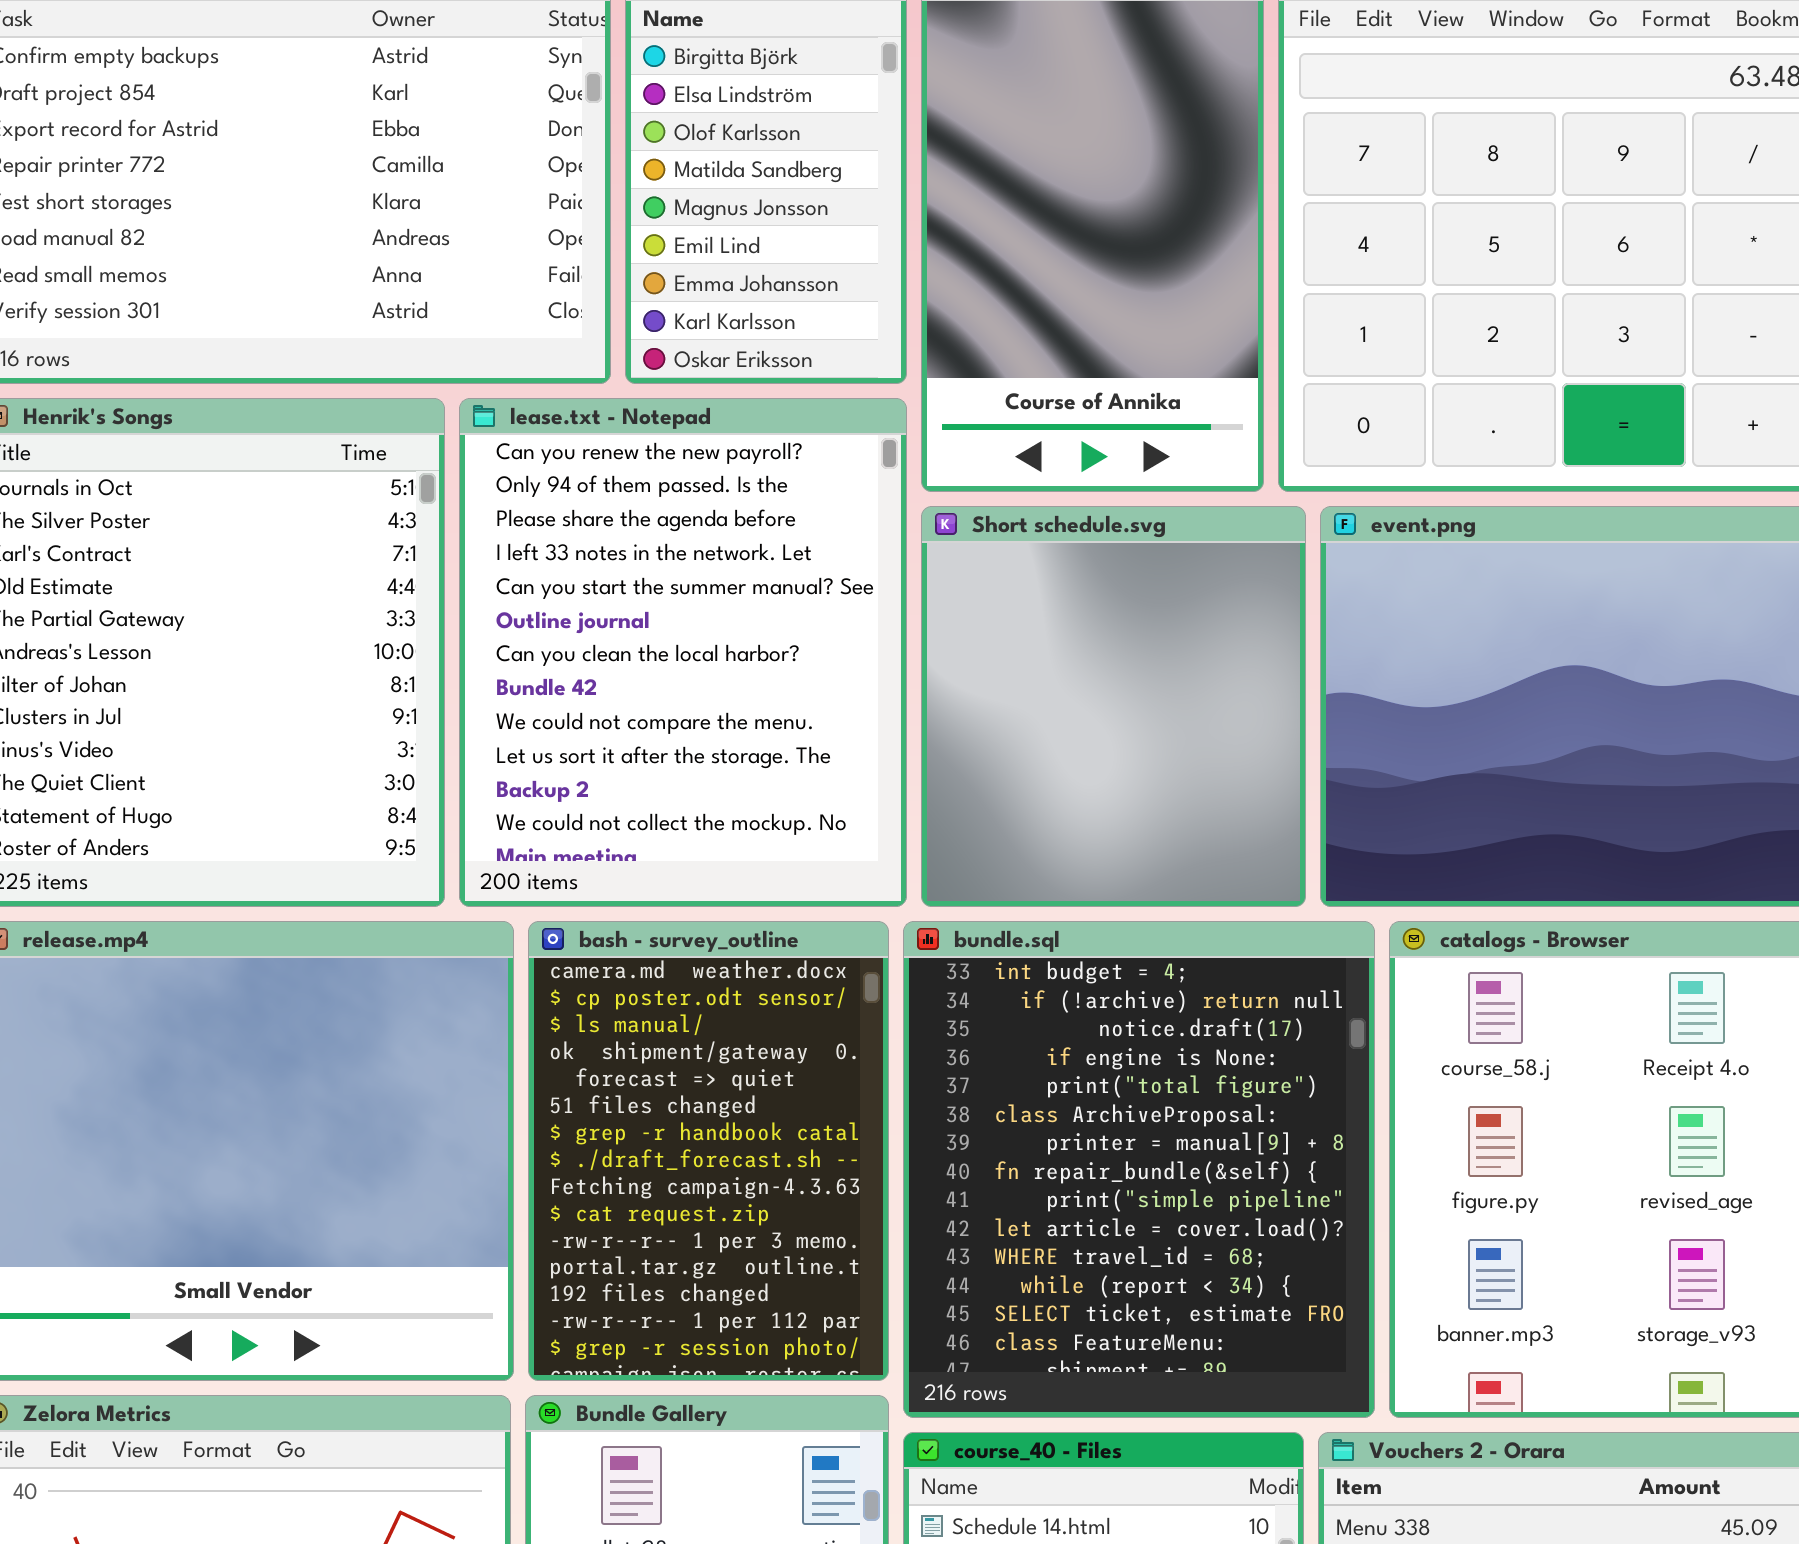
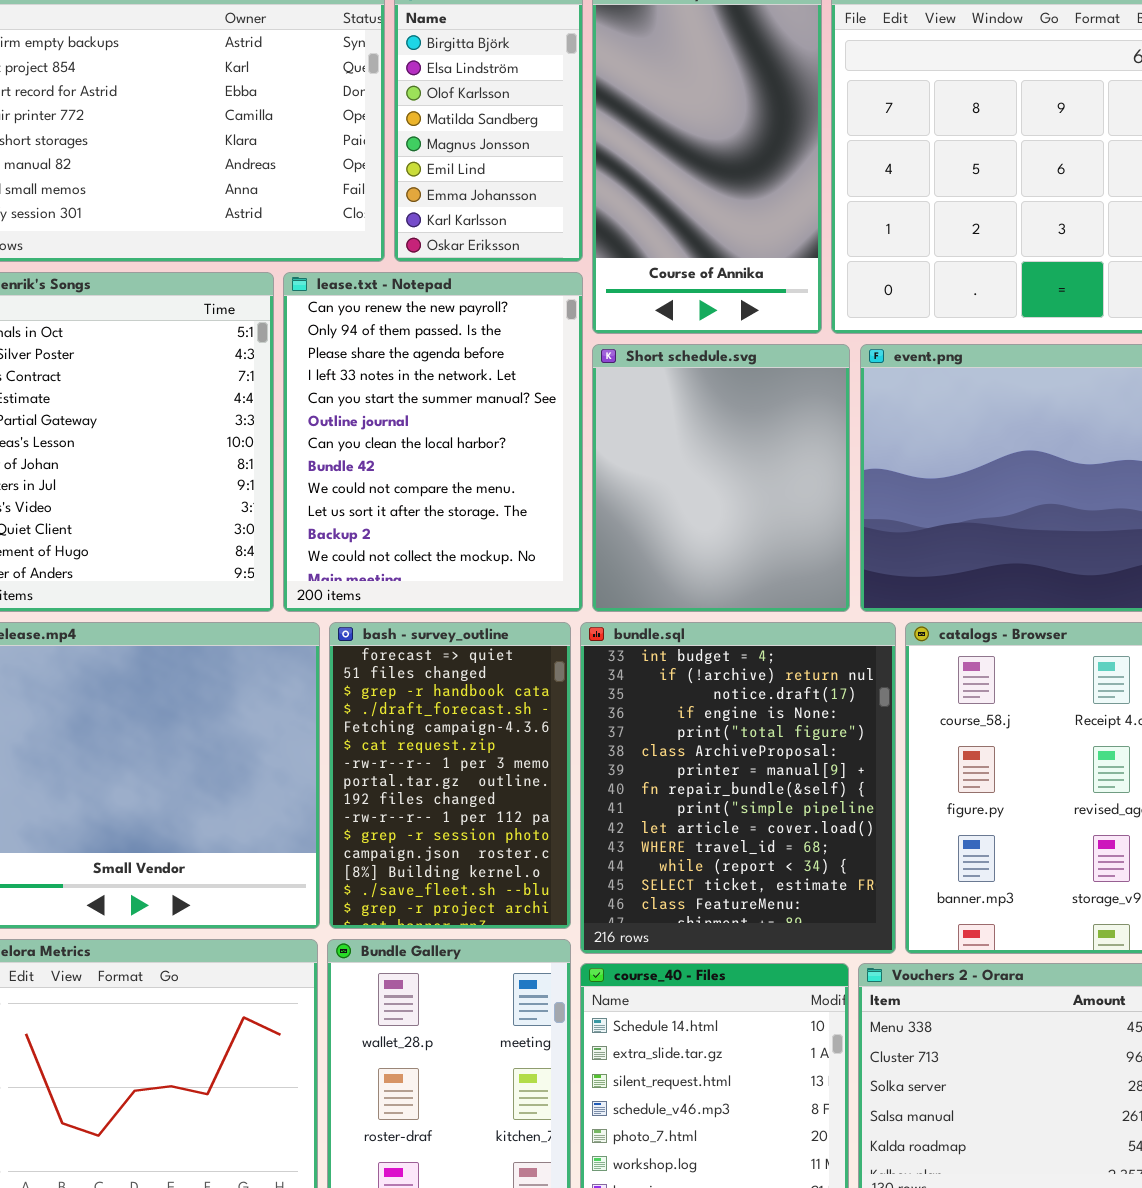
bash - survey_outline: [528,921,889,1381] -> [329,622,571,929], scrolled down 4 rows

